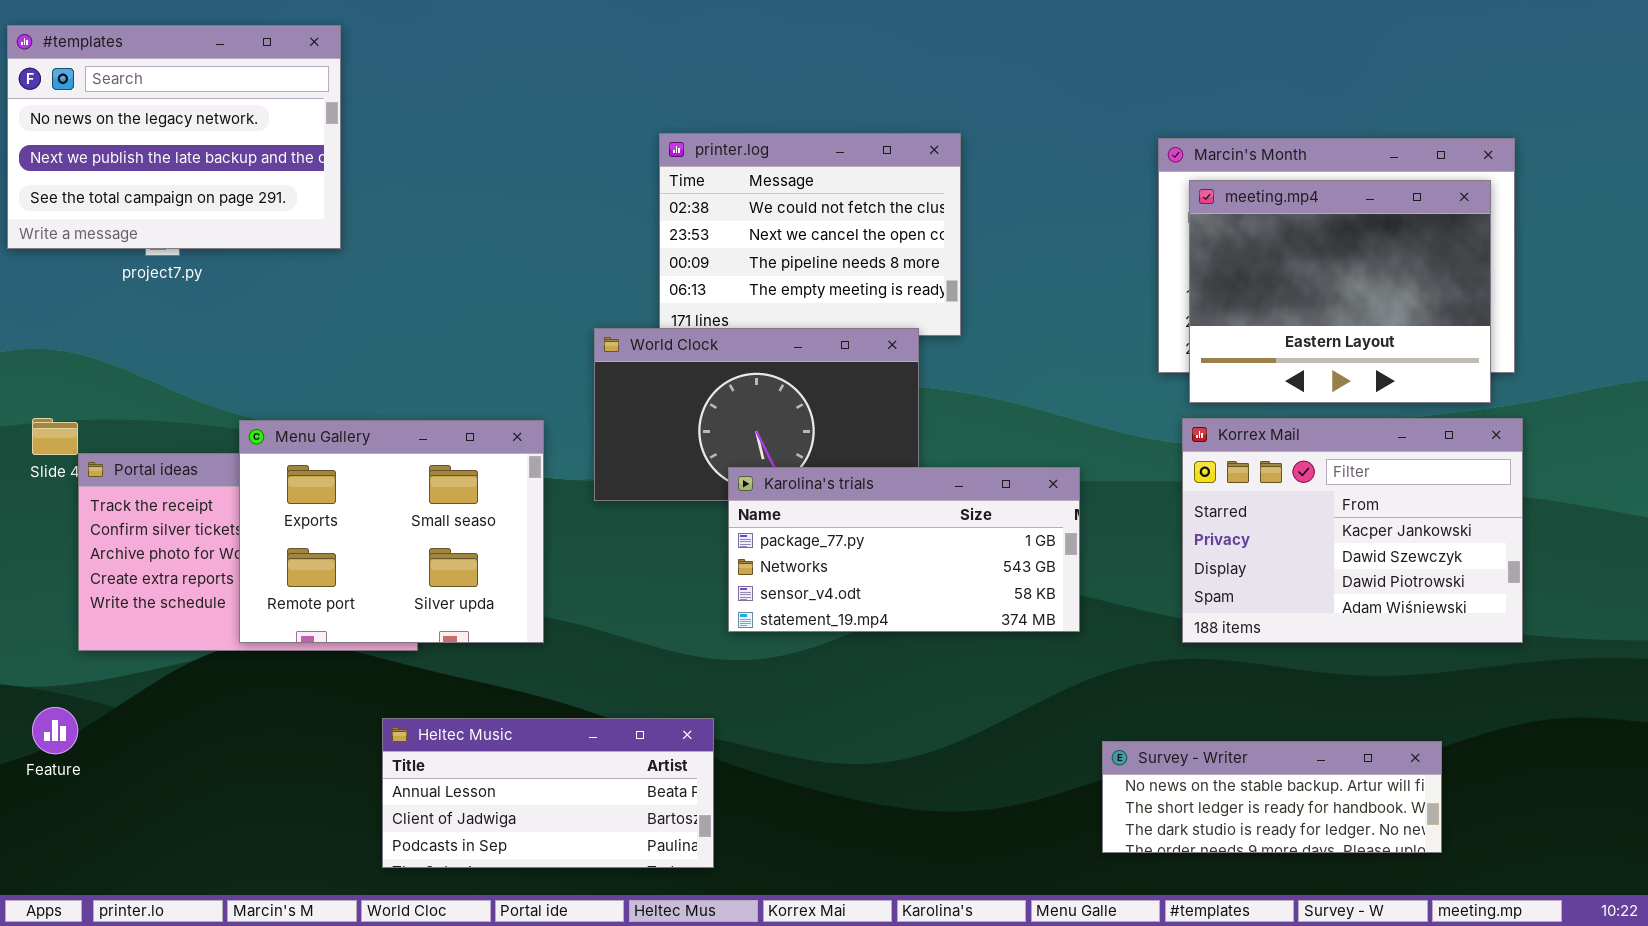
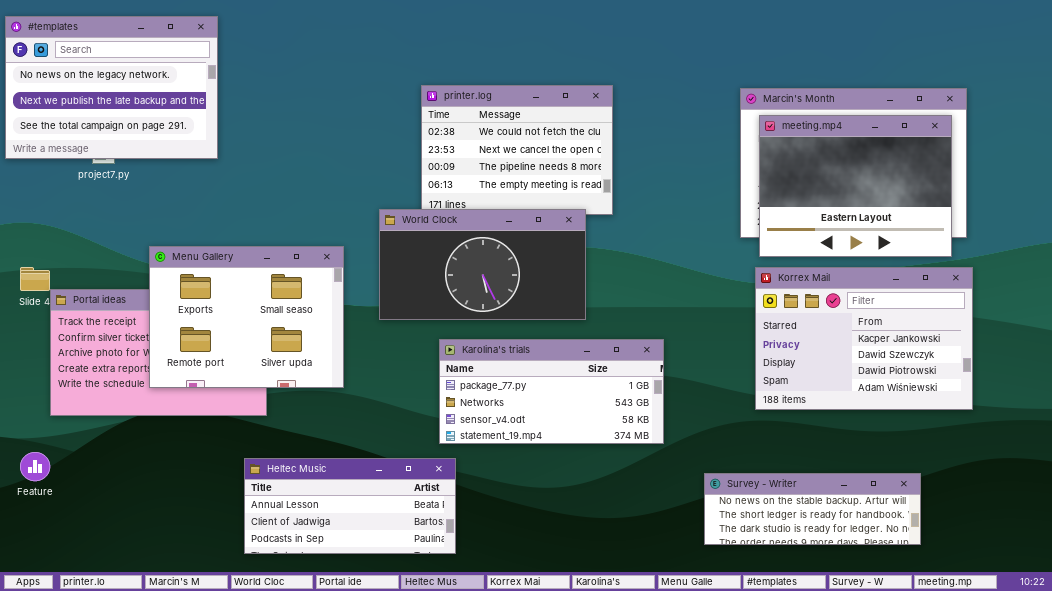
Menu Gallery: [239,420,544,643] -> [149,246,344,388], moved
Karolina's trials: [728,467,1080,632] -> [439,339,664,444], moved

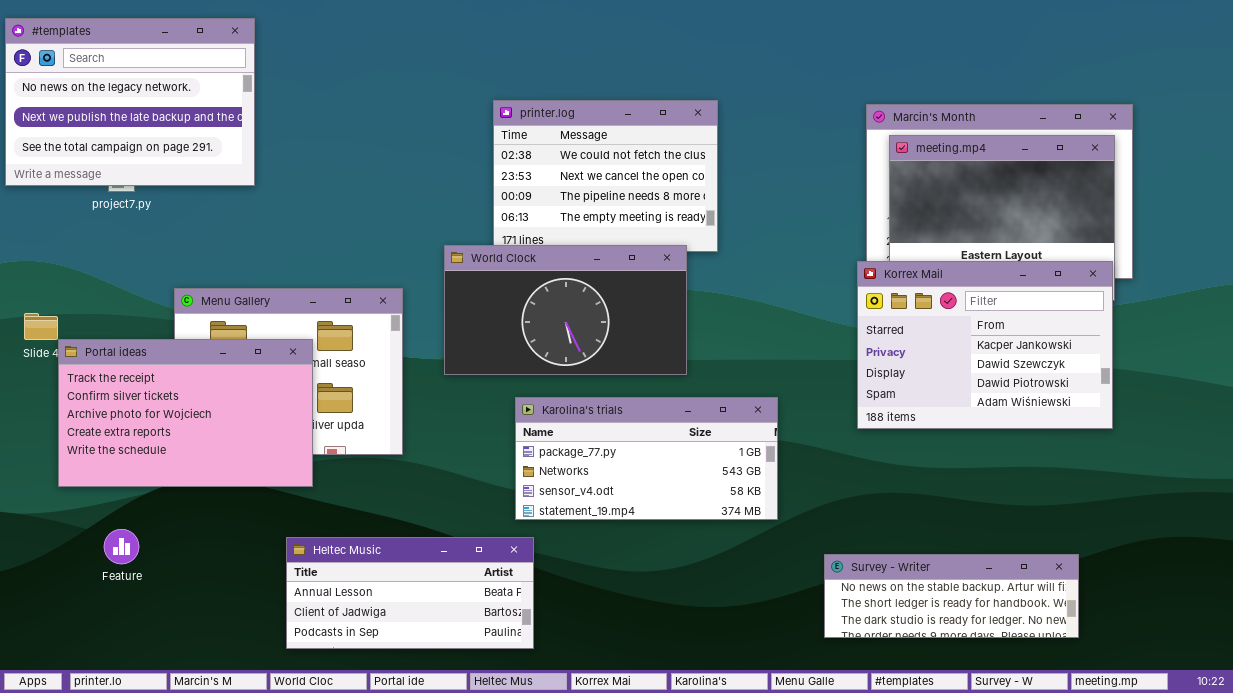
Korrex Mail: [755,267,973,410] -> [857,261,1113,429], moved
Portal ideas: [50,289,267,416] -> [58,339,313,487], raised
Feature: [20,452,50,481] -> [104,529,139,564], moved

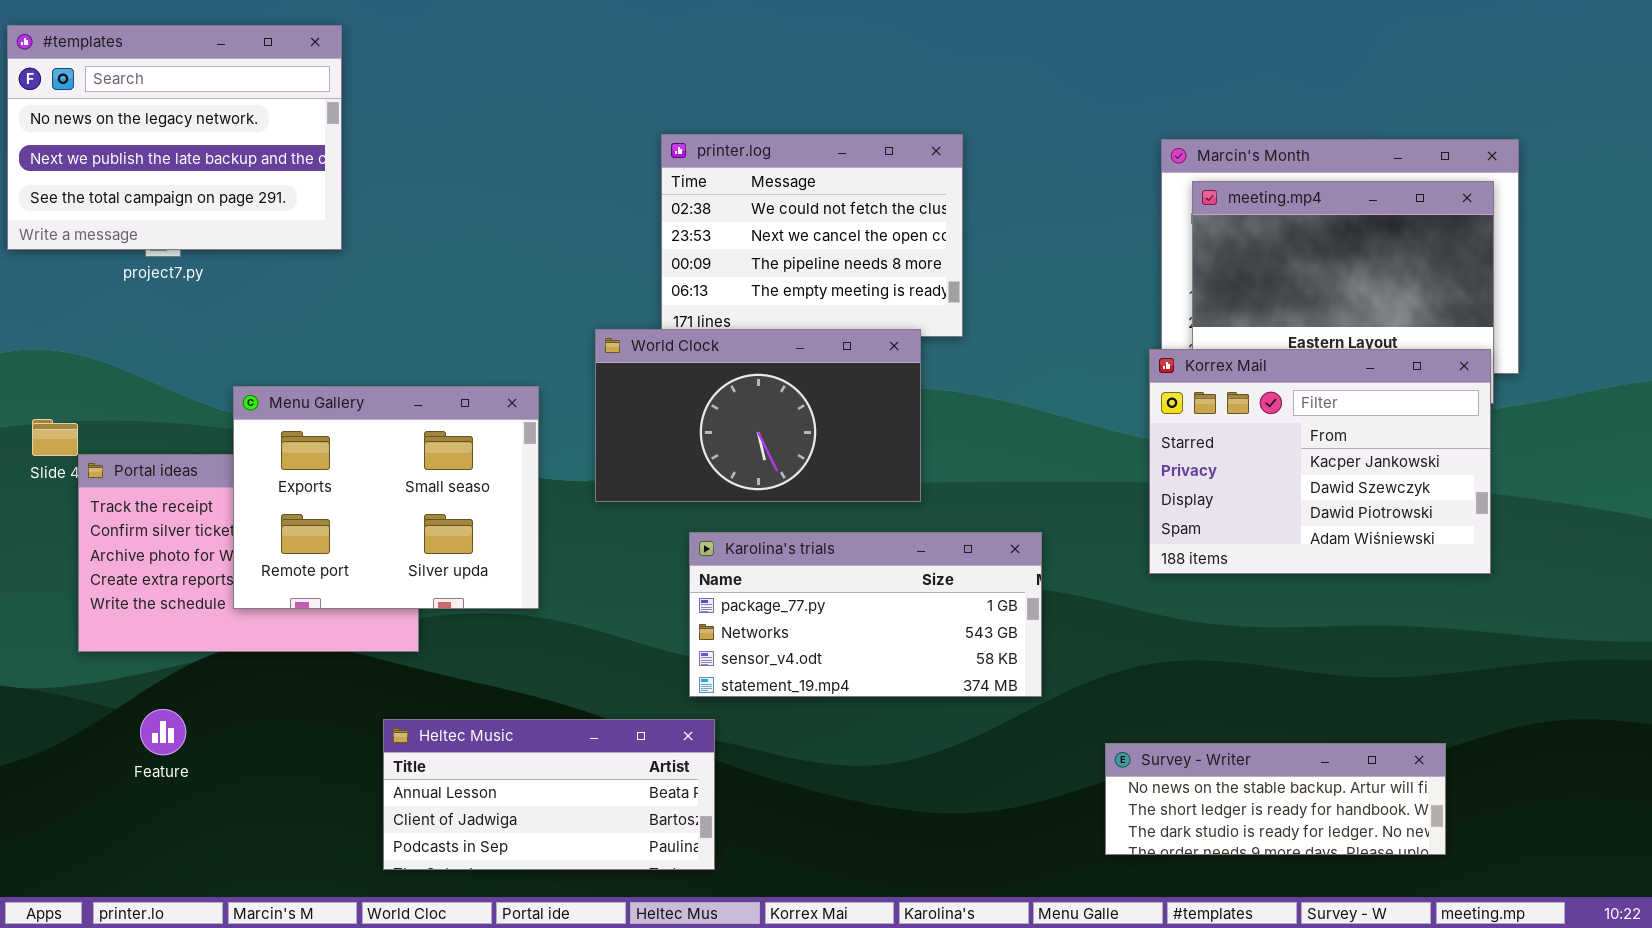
Menu Gallery: [174,288,403,455] -> [233,386,539,609], raised

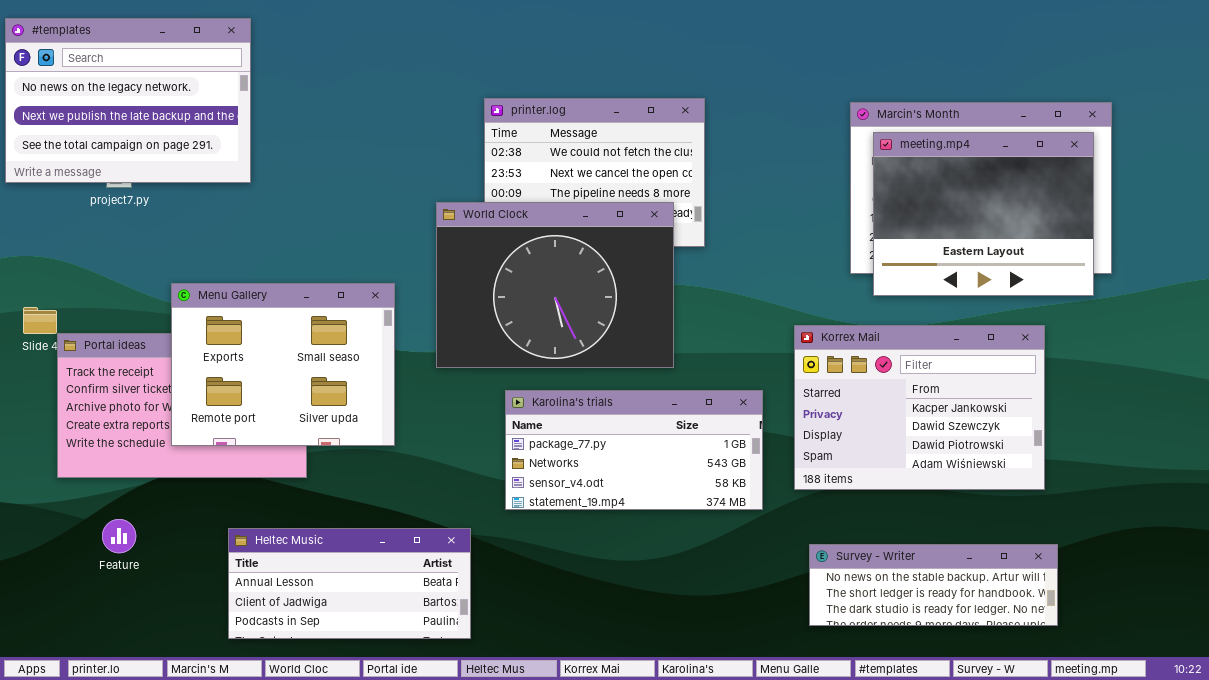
World Clock: [595,329,921,502] -> [436,202,674,368], resized
Korrex Mail: [1149,349,1491,574] -> [794,325,1045,490], moved
Heltec Music: [383,719,715,870] -> [228,528,471,639], moved

